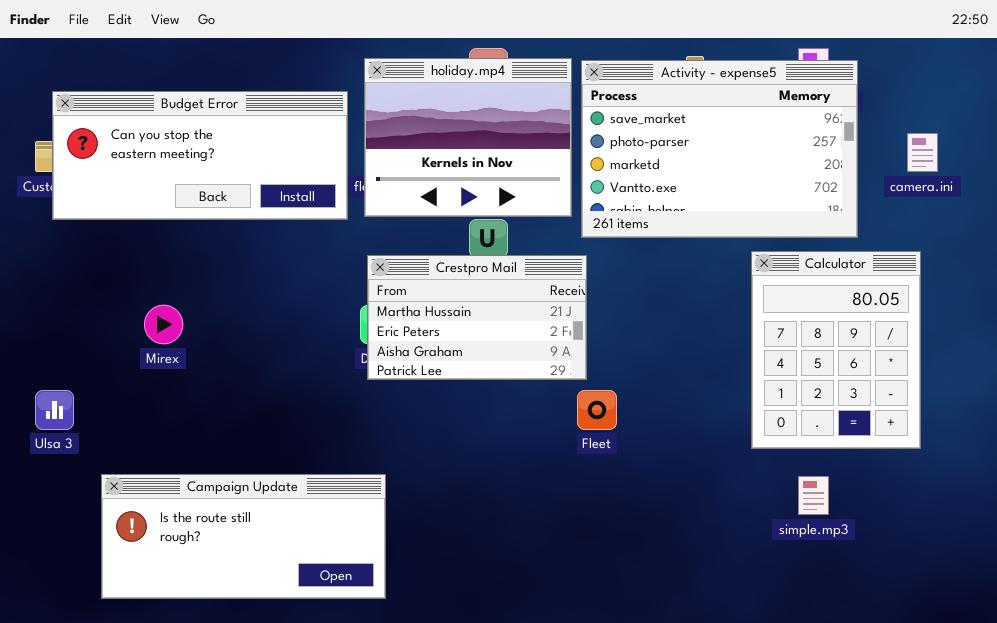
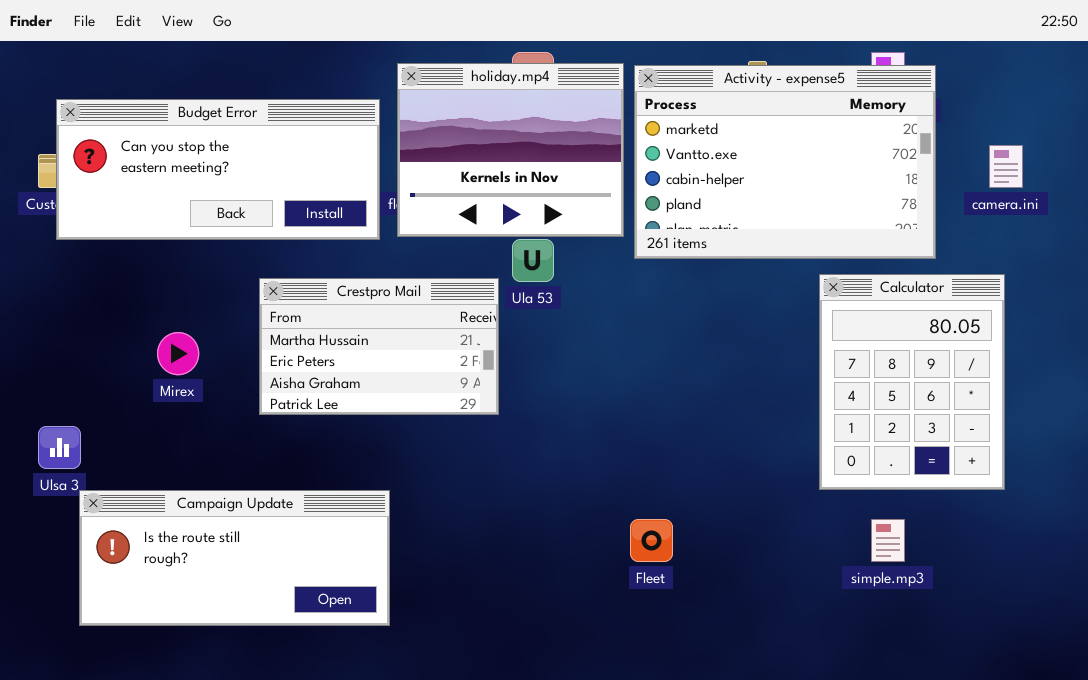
Activity - expense5: [581,60,858,238] -> [634,65,936,259], scrolled down 2 rows
Crestpro Mail: [367,255,587,380] -> [259,278,499,415], moved
Fleet: [577,390,617,430] -> [630,519,673,562], moved
Campaign Update: [101,474,386,599] -> [79,490,390,626], moved

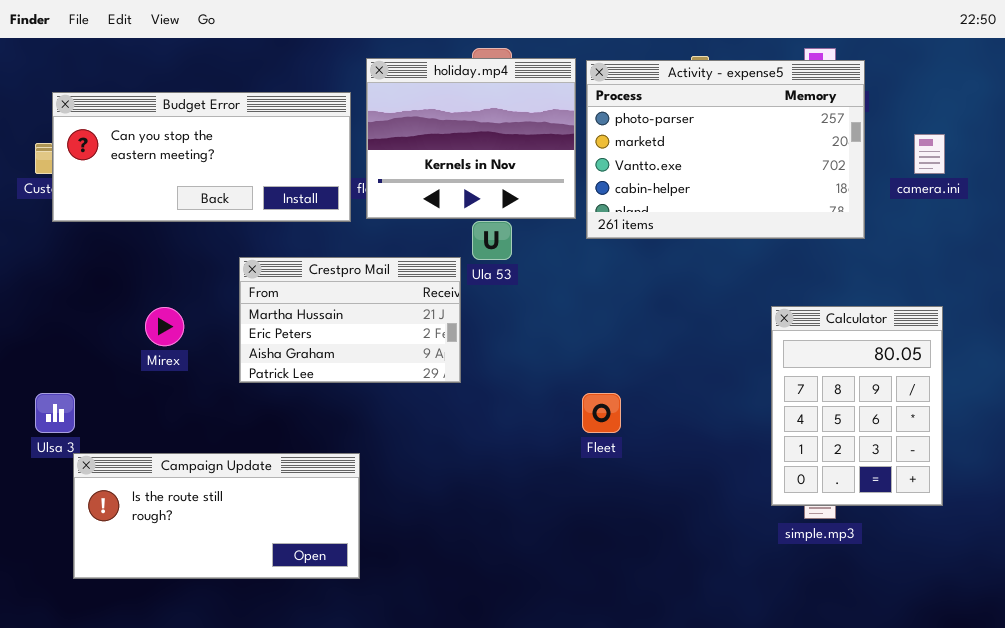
Activity - expense5: [634,65,936,259] -> [586,60,865,239], scrolled up 1 row
Calculator: [819,274,1005,490] -> [771,306,943,506], moved
Fleet: [630,519,673,562] -> [582,393,621,433], moved

